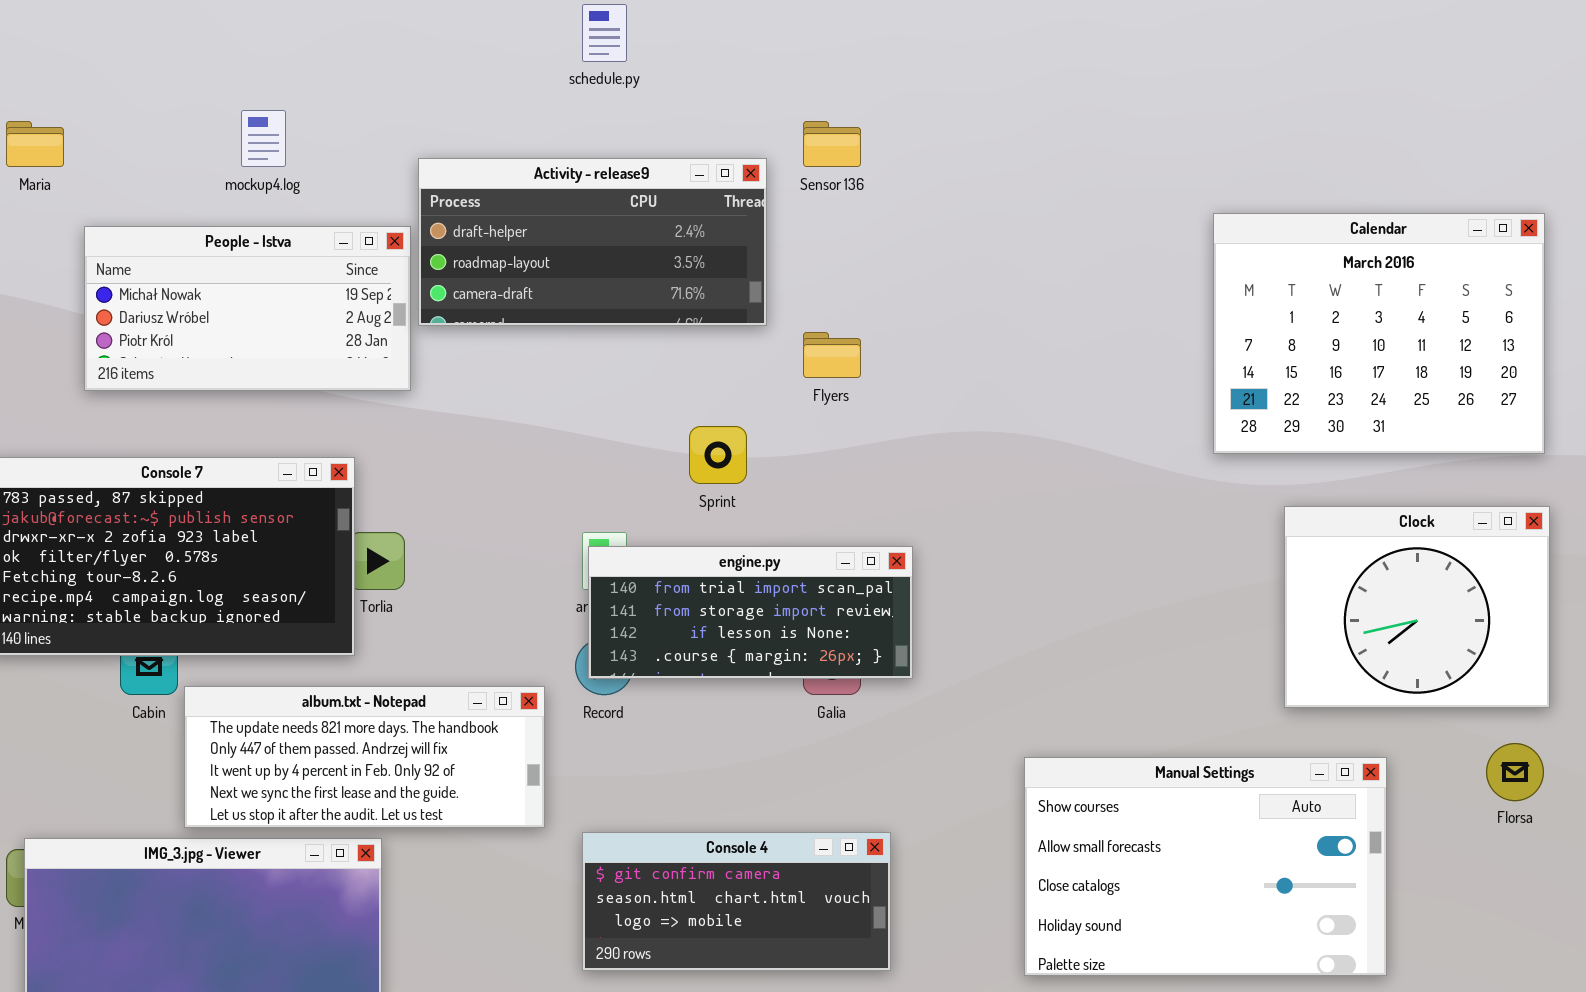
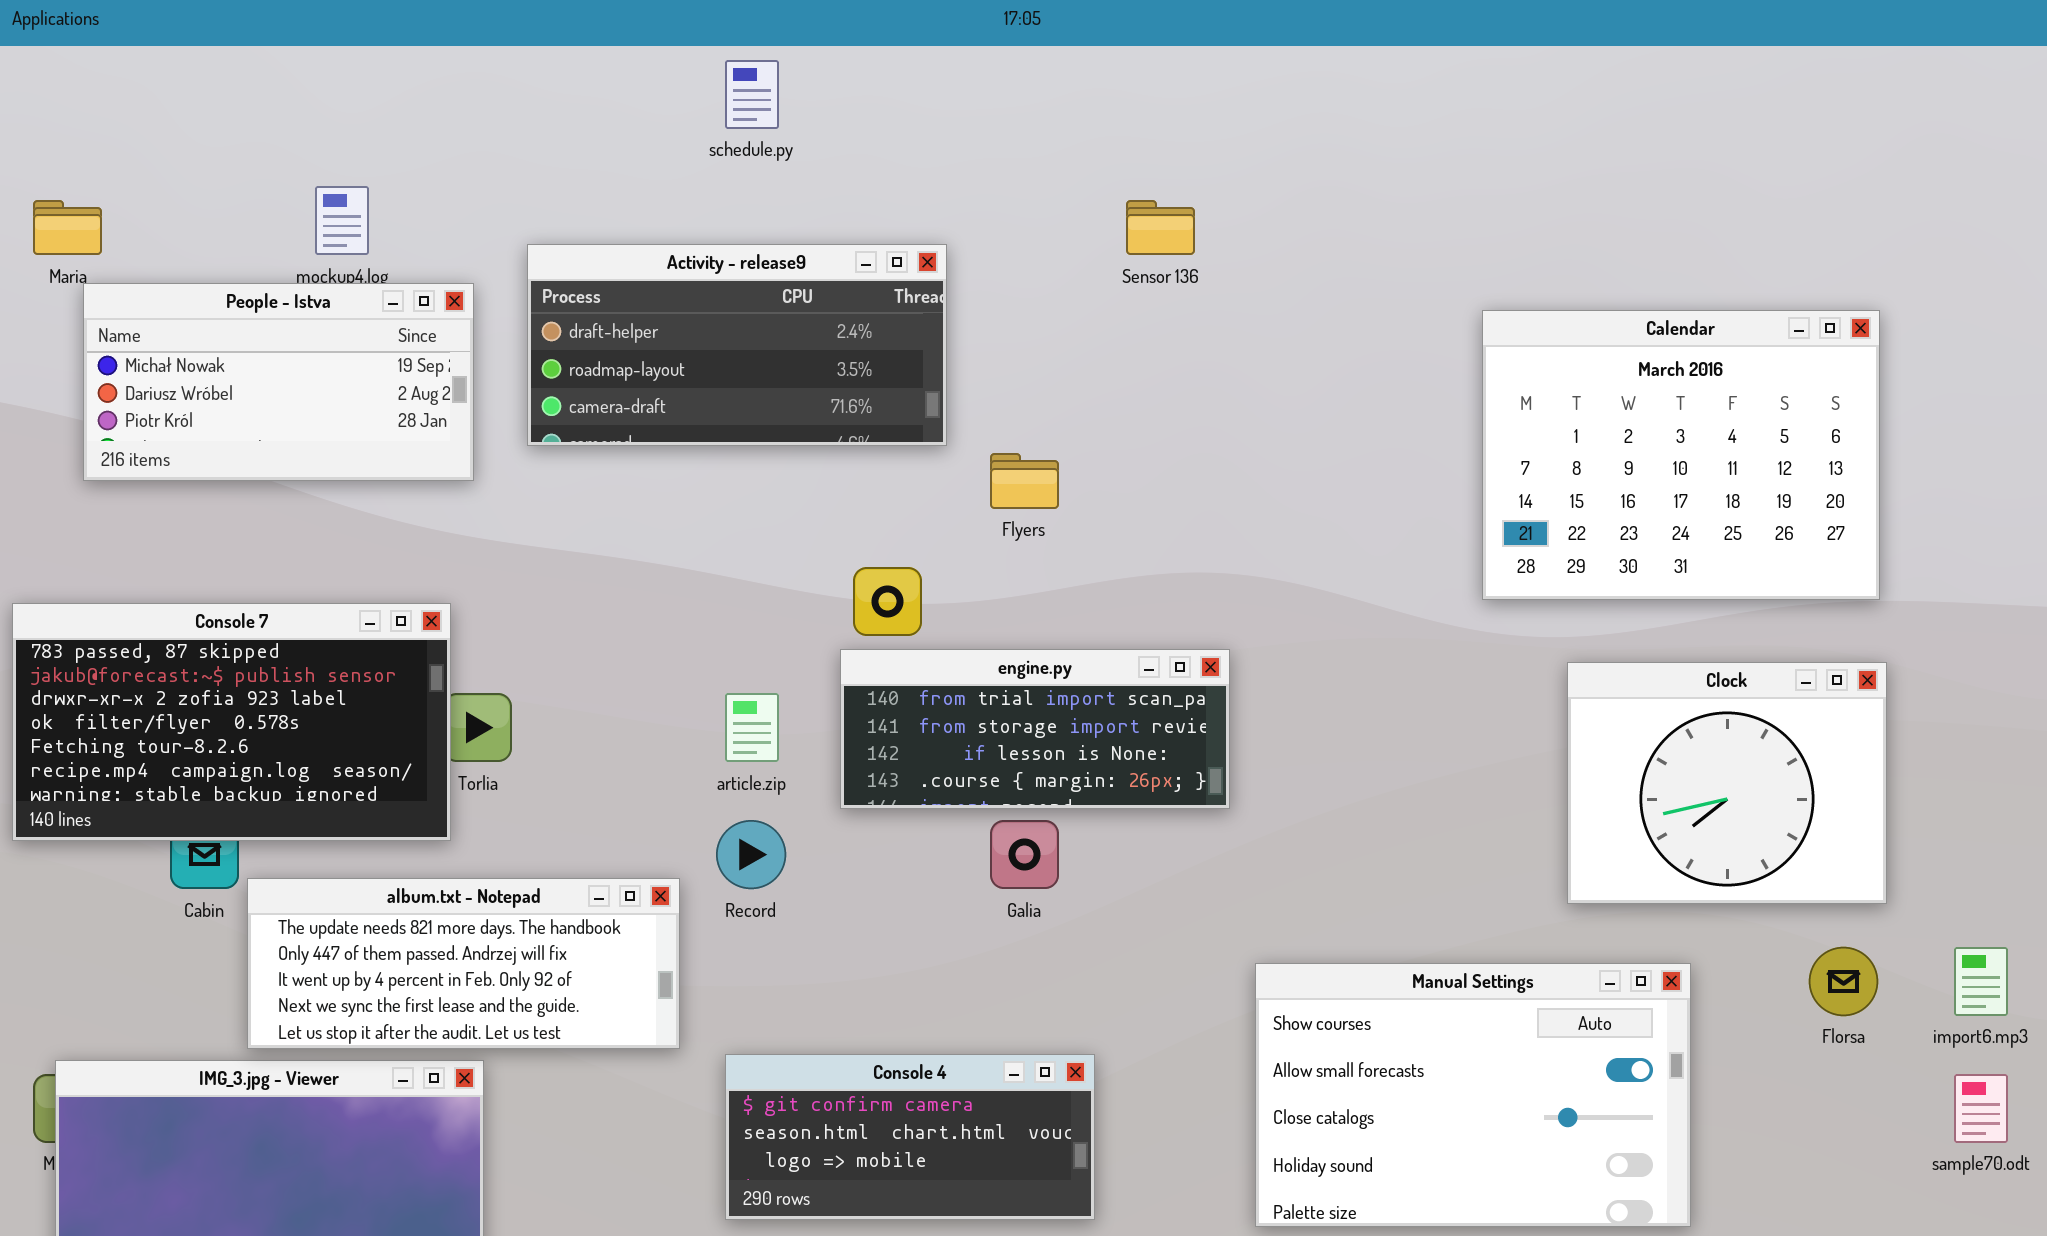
Sensor 136: [803,121,861,167] -> [1126,200,1195,255], moved
People - Istva: [84,226,411,391] -> [83,283,474,481], moved
engine.py: [588,546,913,679] -> [840,649,1230,809], moved

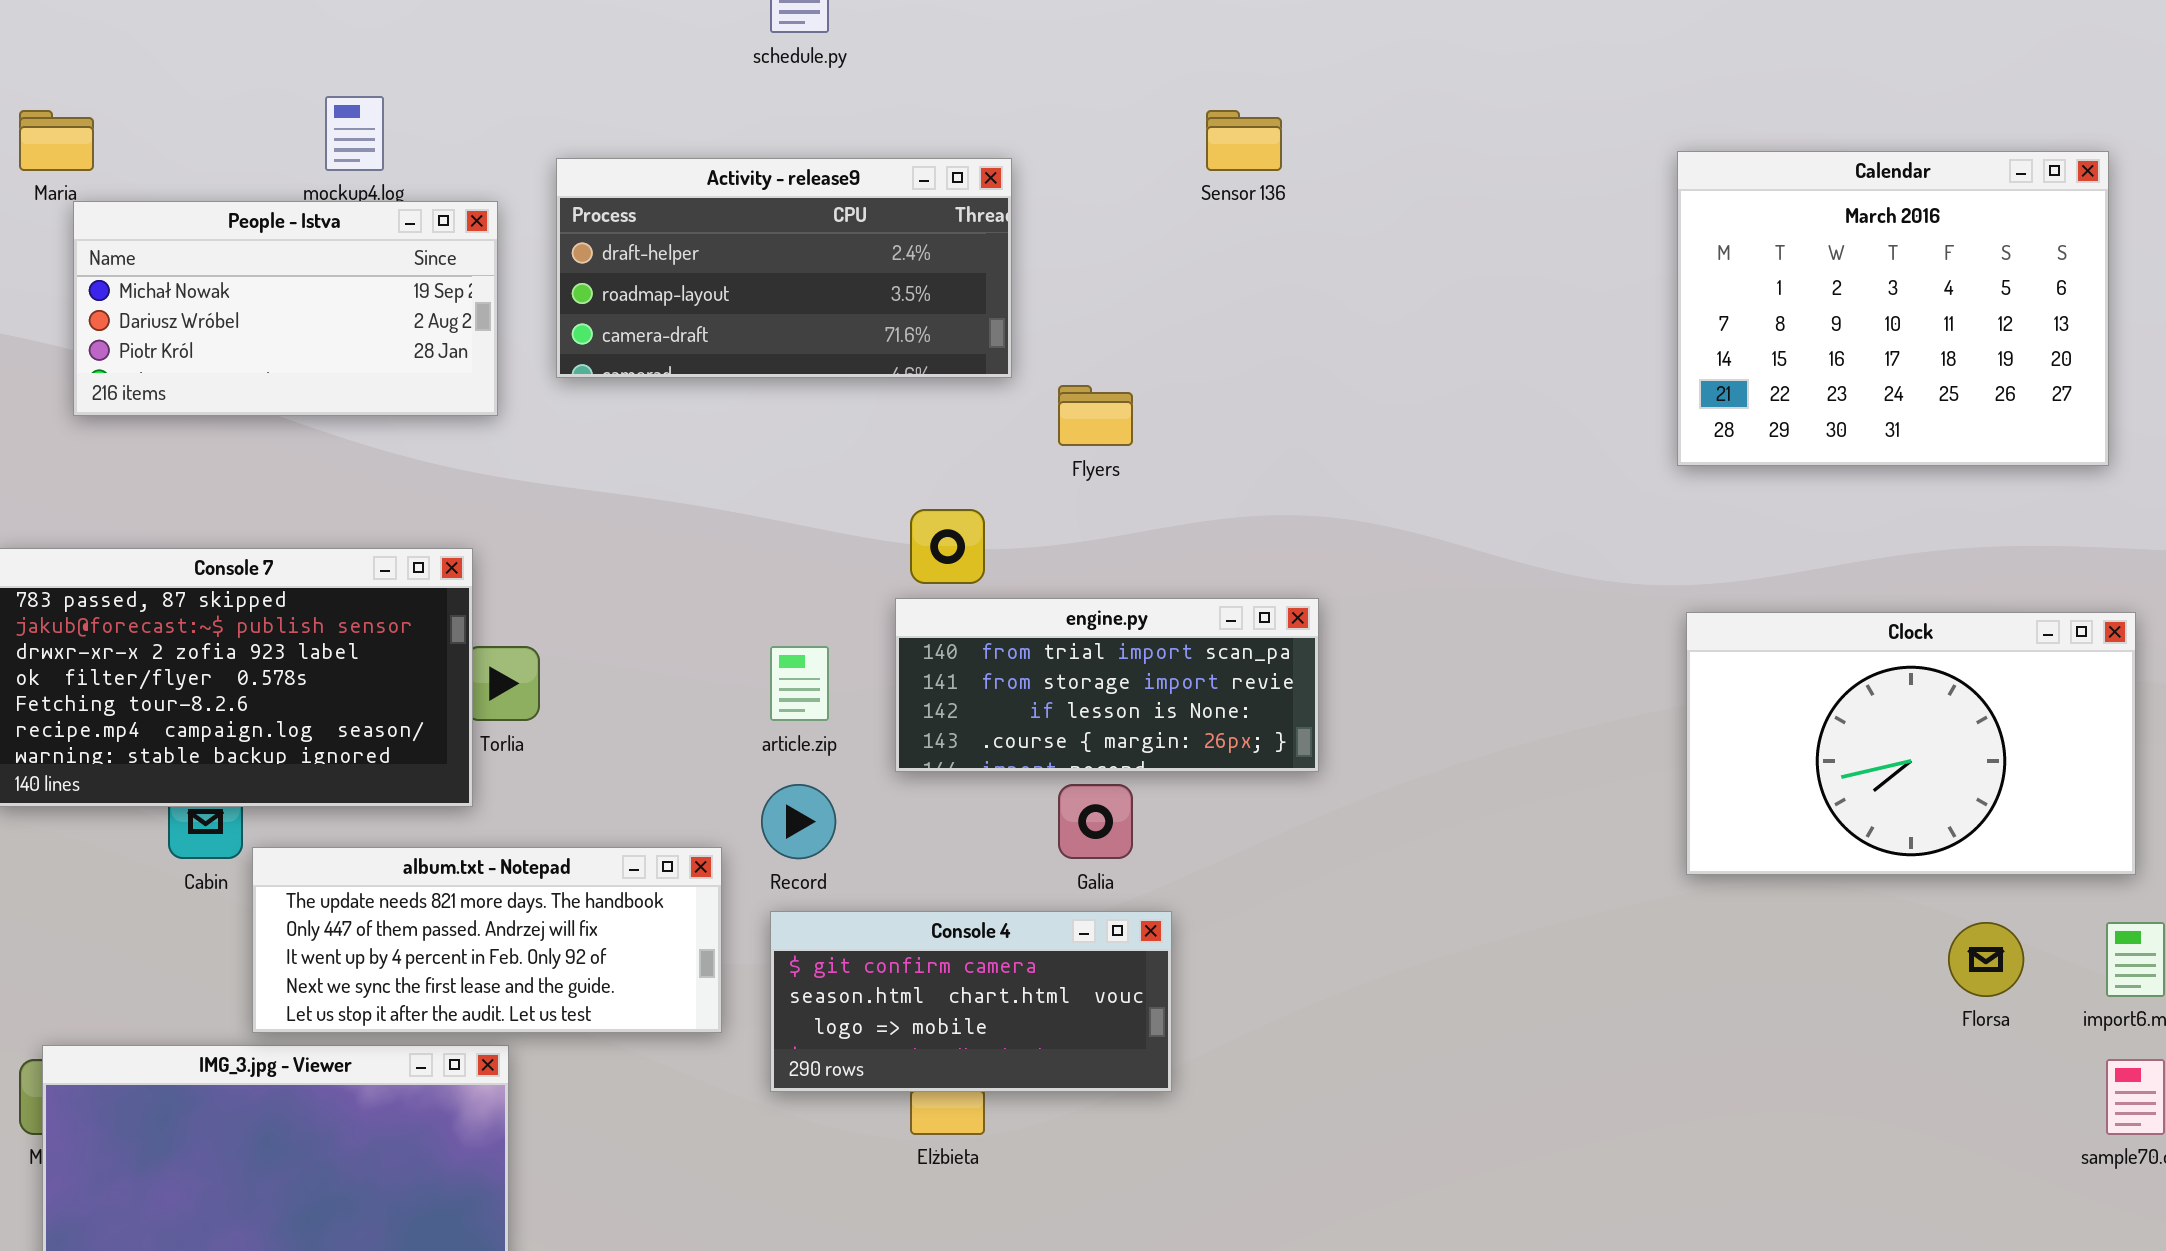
Calendar: [1482,310,1880,600] -> [1677,151,2109,466], moved
Clock: [1567,662,1887,904] -> [1686,612,2136,875], resized
Manual Settings: [1255,963,1691,1227] -> none, closed
Console 4: [725,1054,1095,1220] -> [770,911,1172,1092], moved

